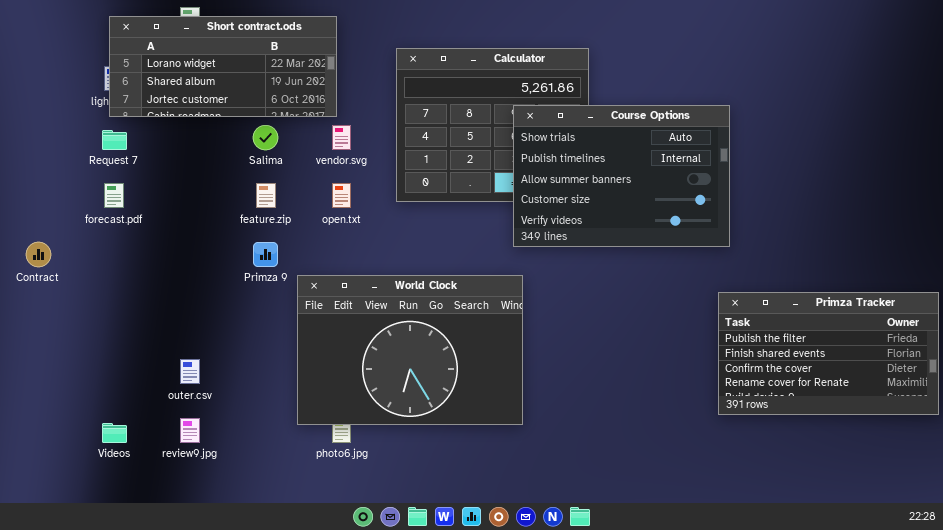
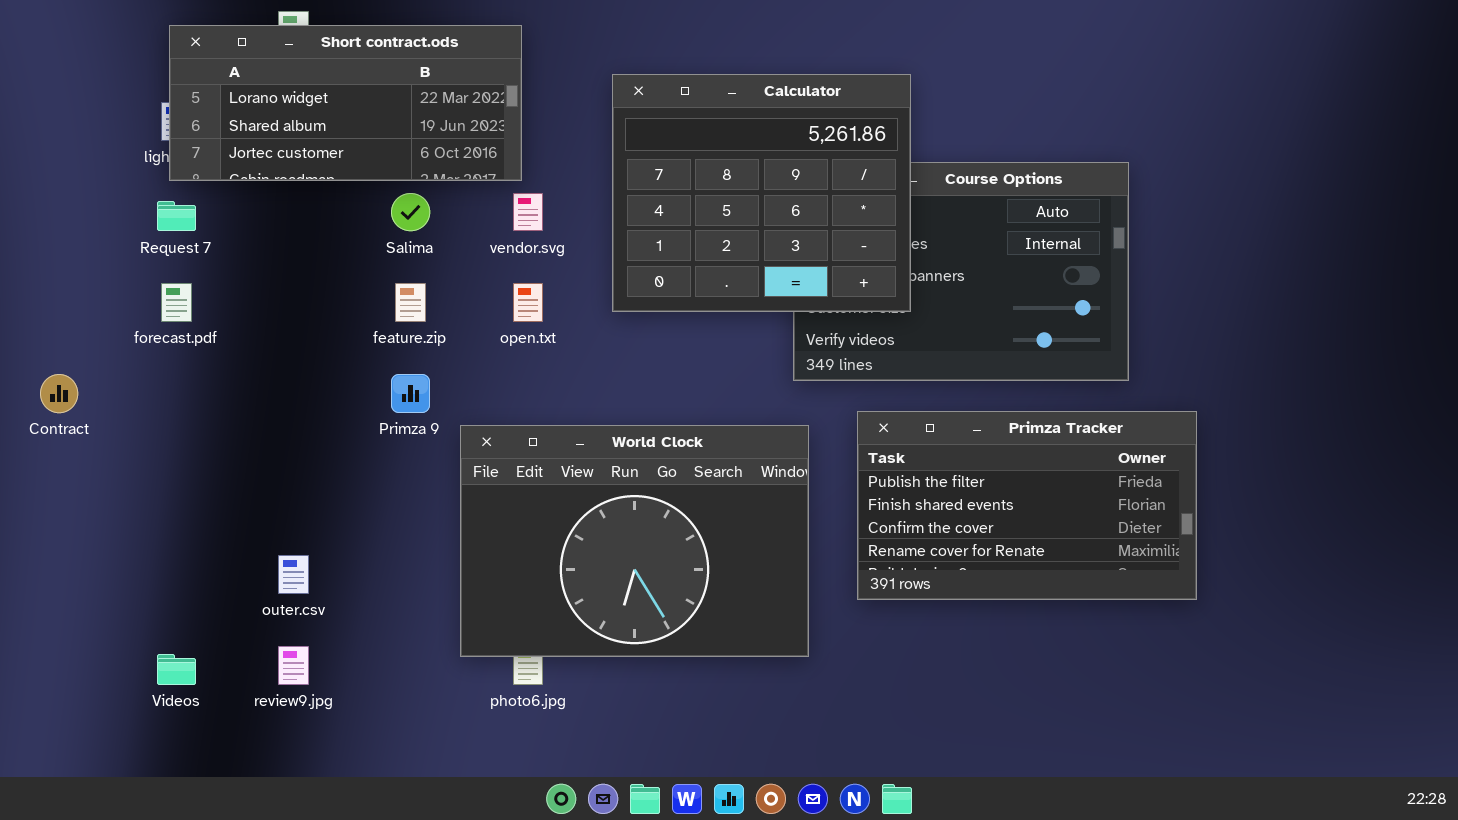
Calculator: [396,48,589,202] -> [612,74,911,312], raised
Primza Tracker: [718,292,939,415] -> [857,411,1197,600], moved

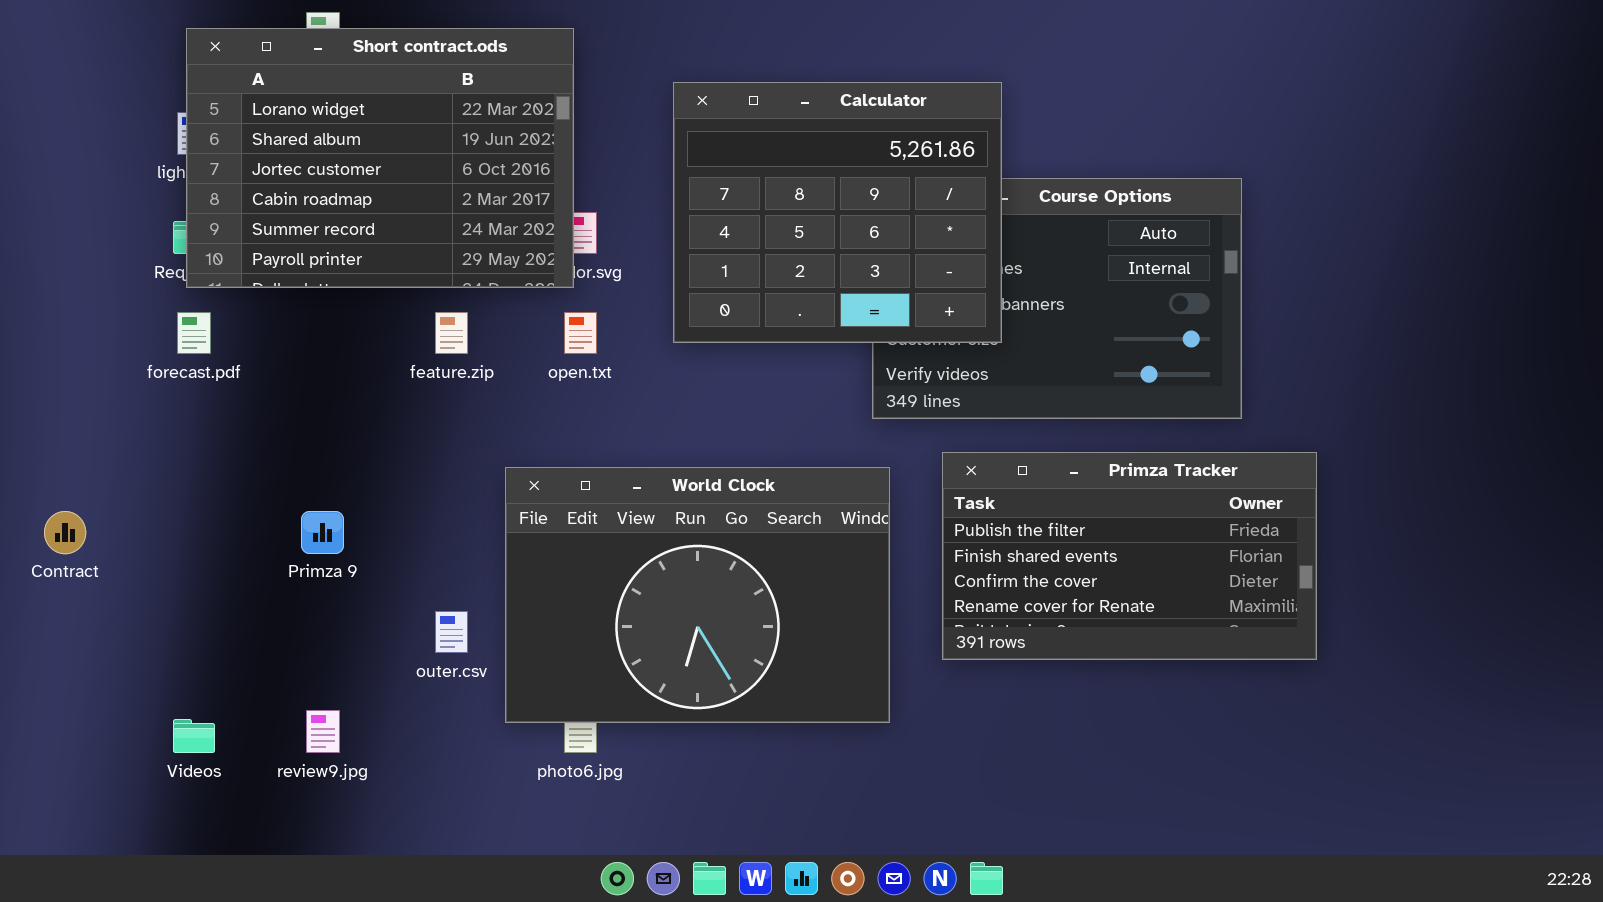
Short contract.ods: [169,25,522,181] -> [186,28,574,288], resized
Contract: [40,374,78,413] -> [44,511,86,554], moved
Primza 9: [391,374,430,413] -> [301,511,344,554], moved
outer.csv: [278,555,309,594] -> [435,611,468,653], moved

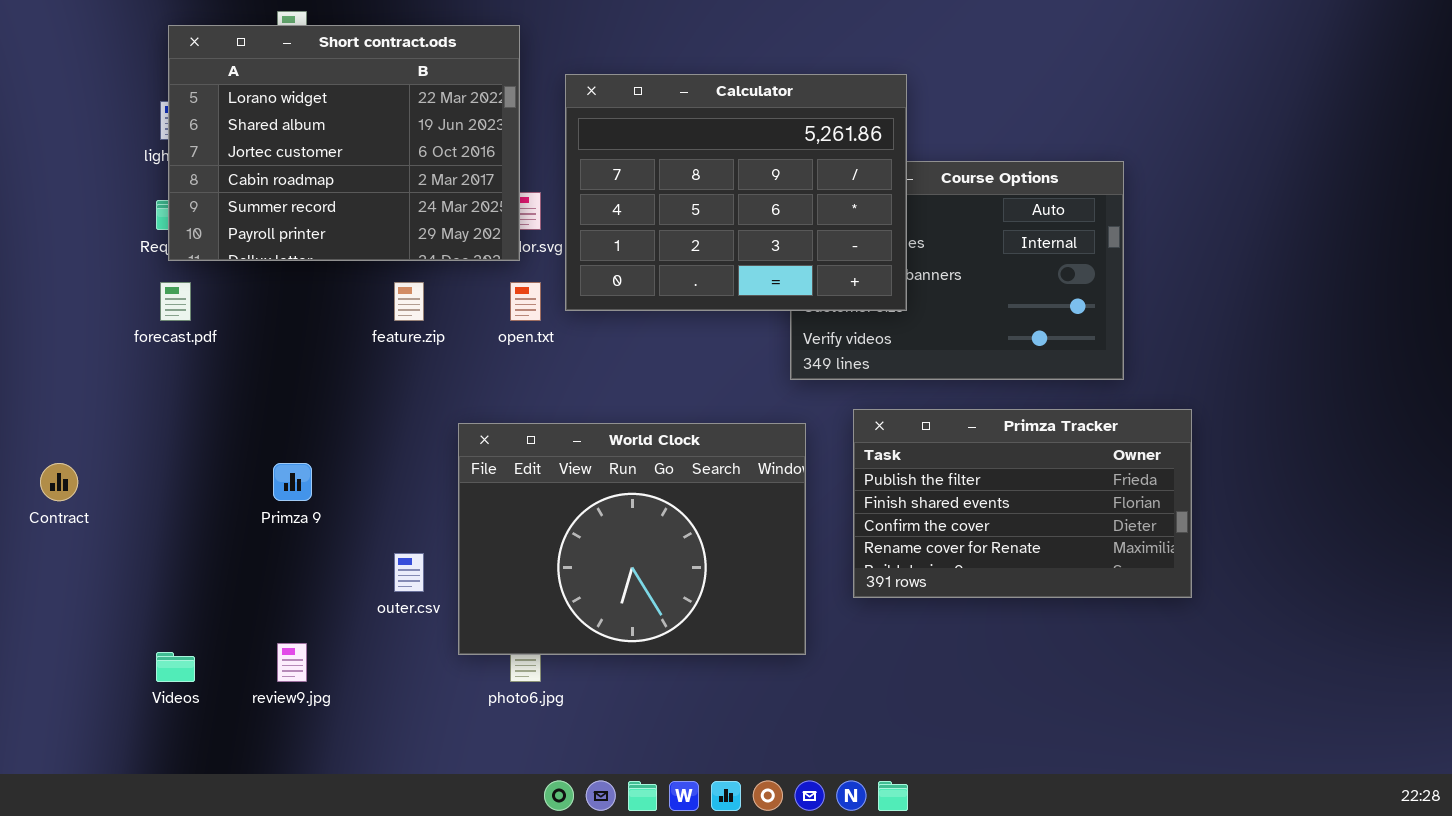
Calculator: [673,82,1002,343] -> [565,74,907,311], resized

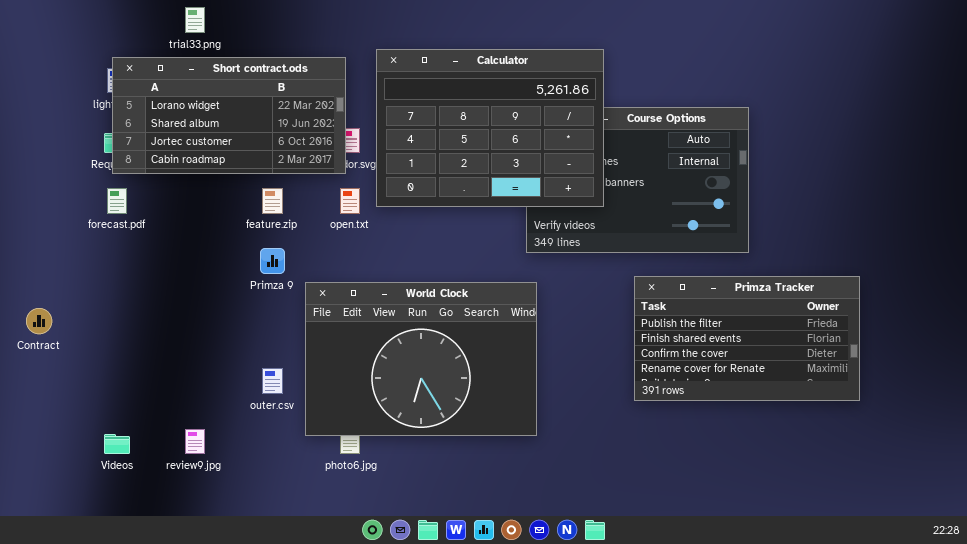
Short contract.ods: [168,25,520,261] -> [112,57,346,174], resized
Primza Tracker: [853,409,1192,598] -> [634,276,860,401], moved
Primza 9: [273,463,312,501] -> [260,248,285,274], moved

